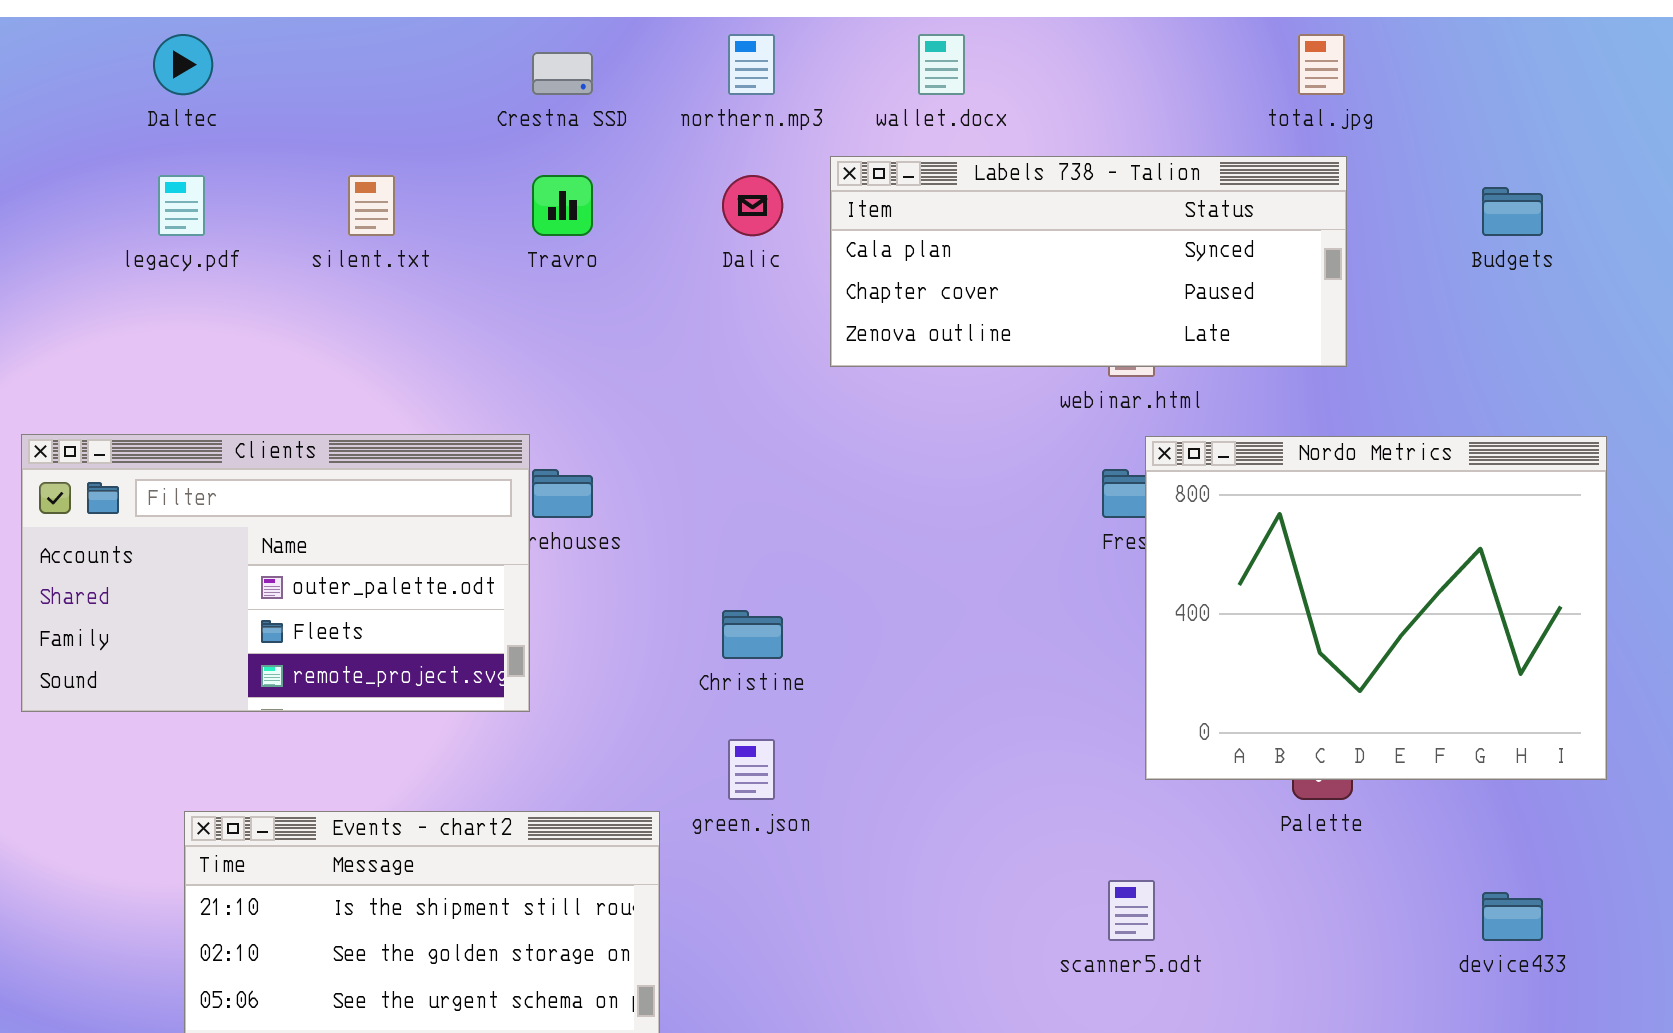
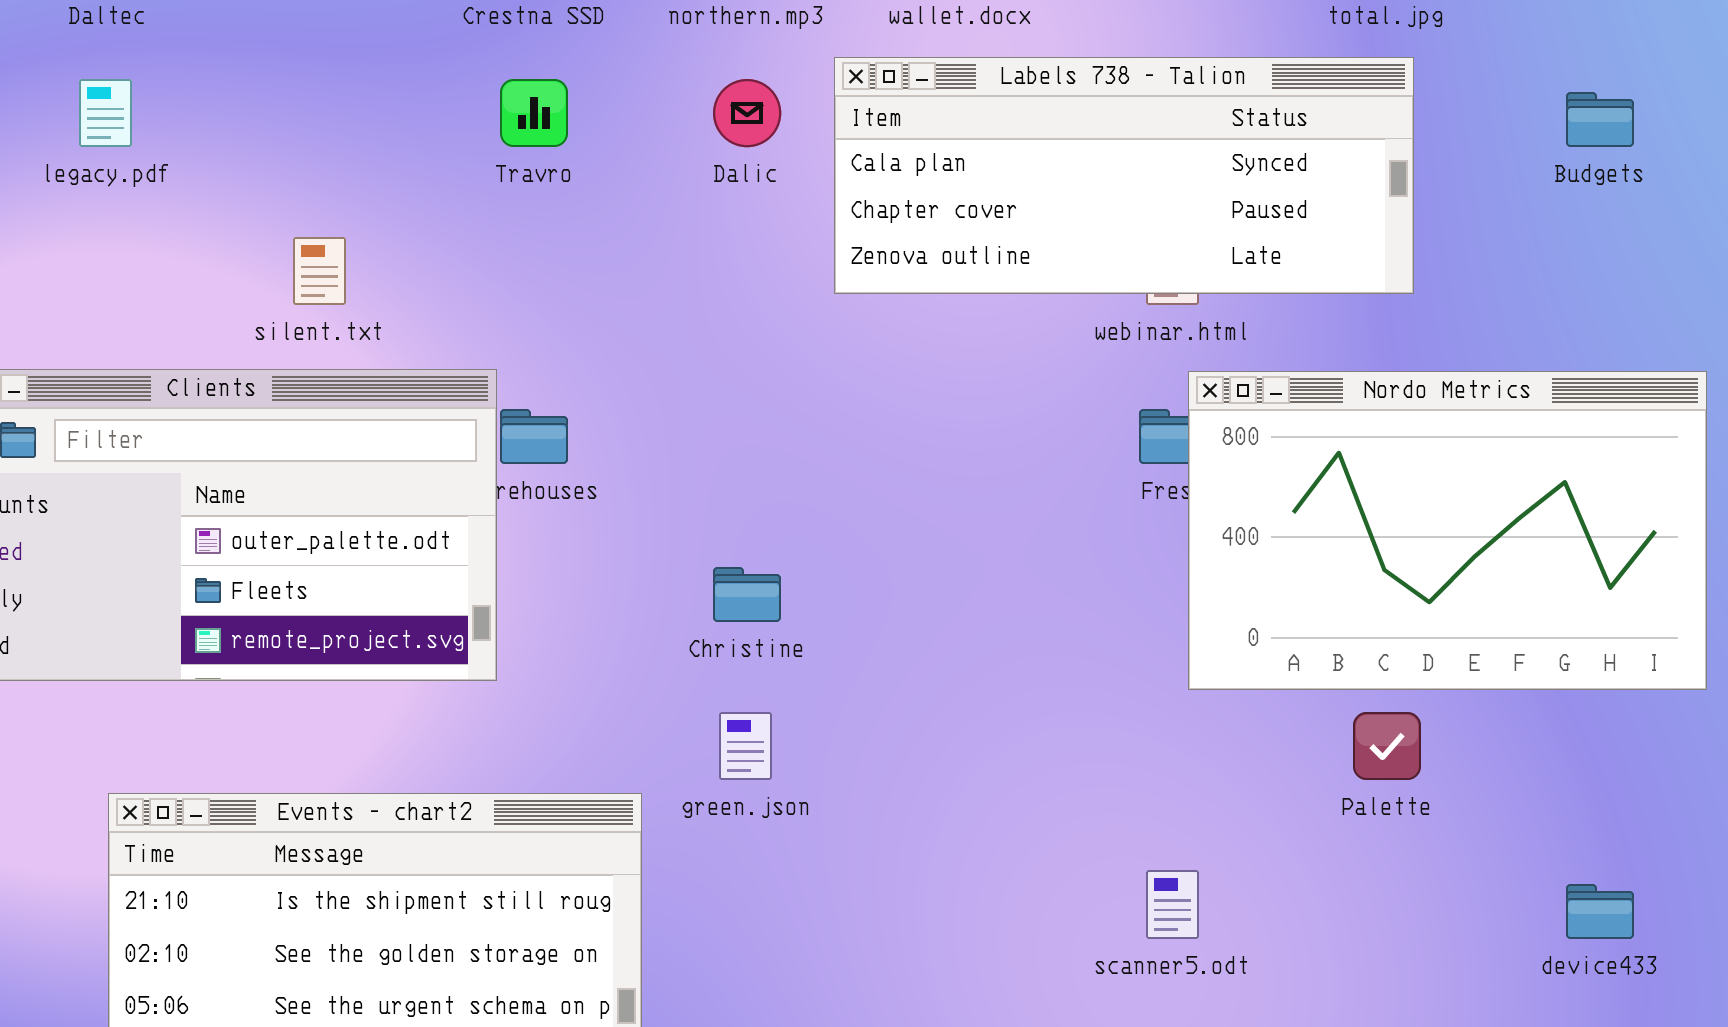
silent.txt: [348,175,395,236] -> [293,237,346,305], moved
Nordo Metrics: [1145,436,1607,780] -> [1188,371,1707,690], resized

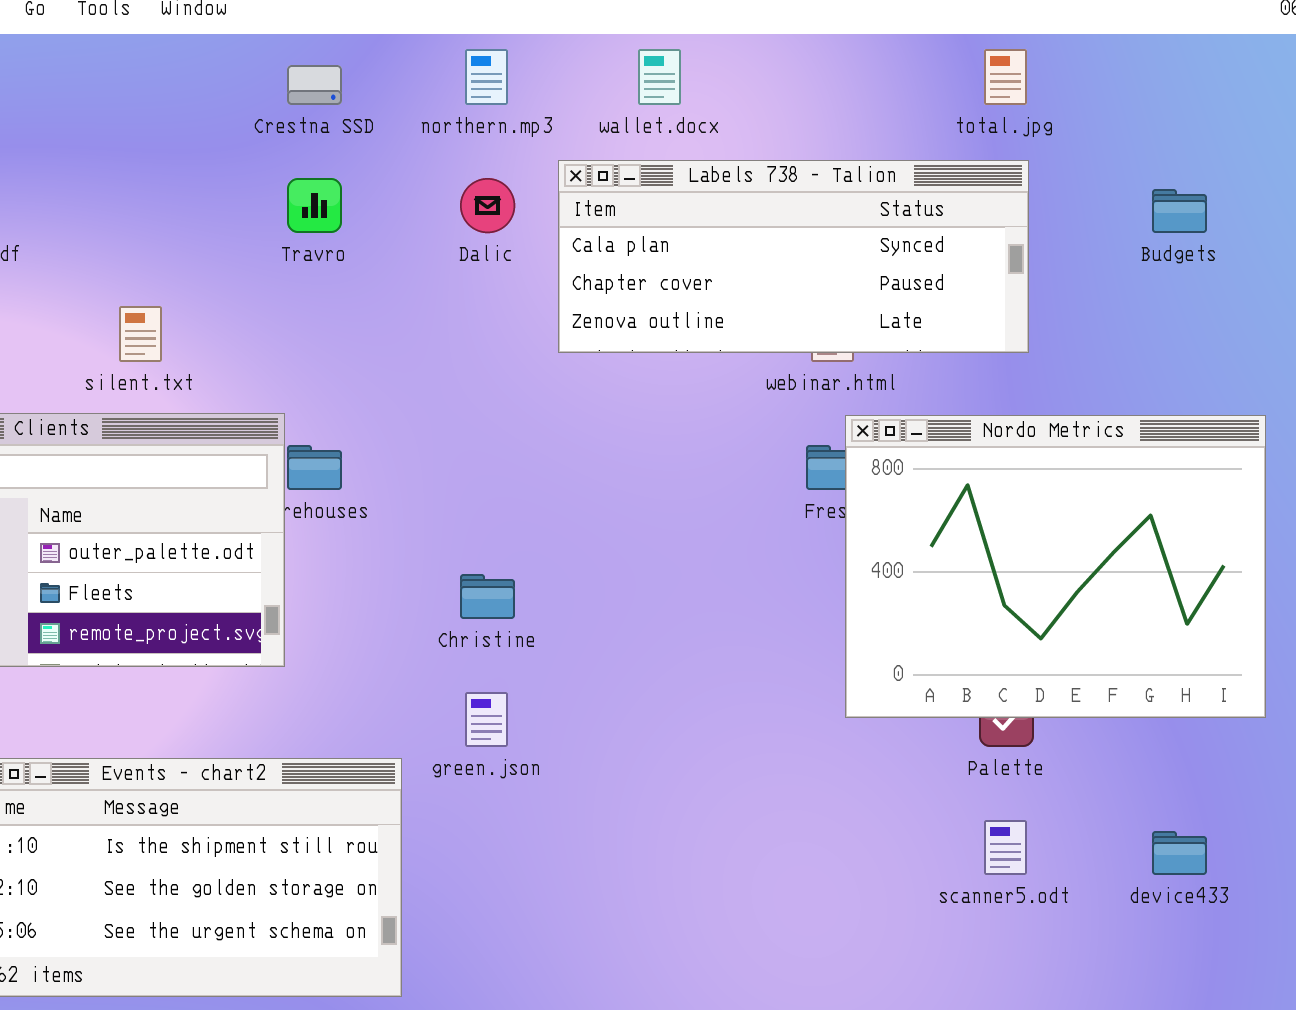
Nordo Metrics: [1188,371,1707,690] -> [845,415,1266,718], resized
scanner5.odt: [1146,870,1199,939] -> [984,820,1027,875], moved

